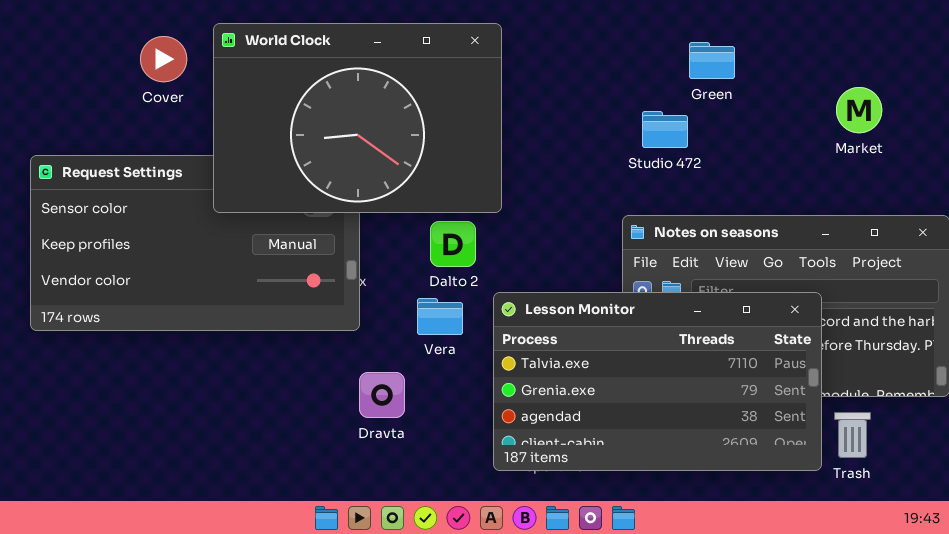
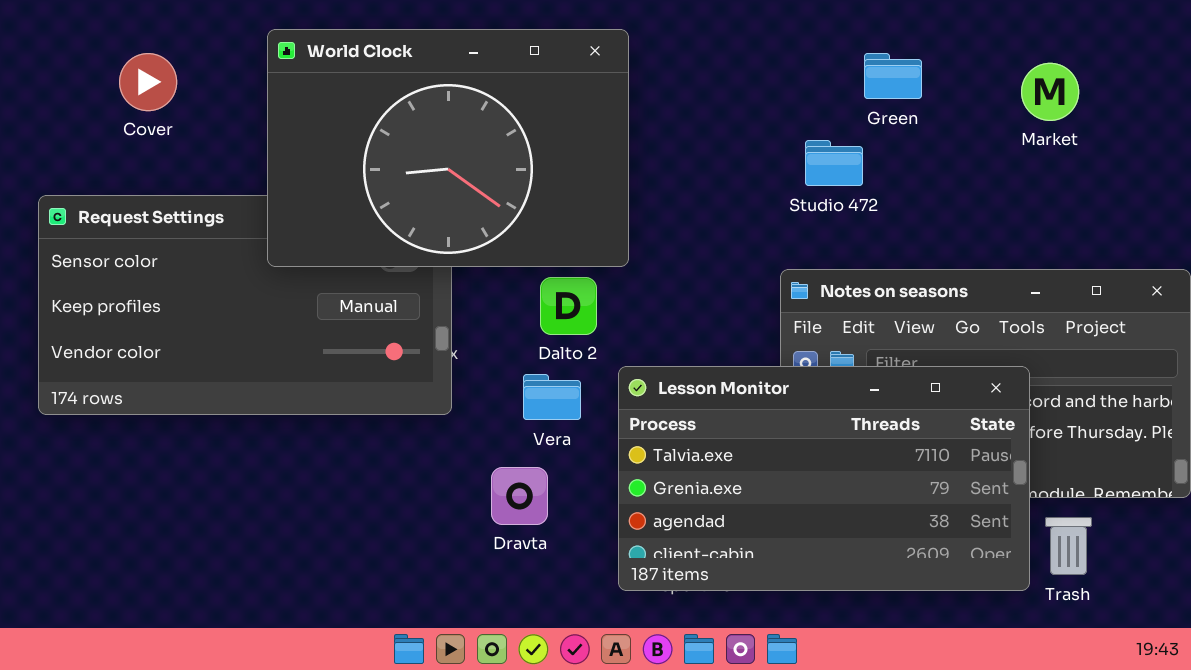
Cover: [140,36,187,82] -> [119,53,177,111], moved
Market: [836,87,882,133] -> [1021,63,1079,121], moved
Dravta: [359,372,405,418] -> [491,467,548,525], moved

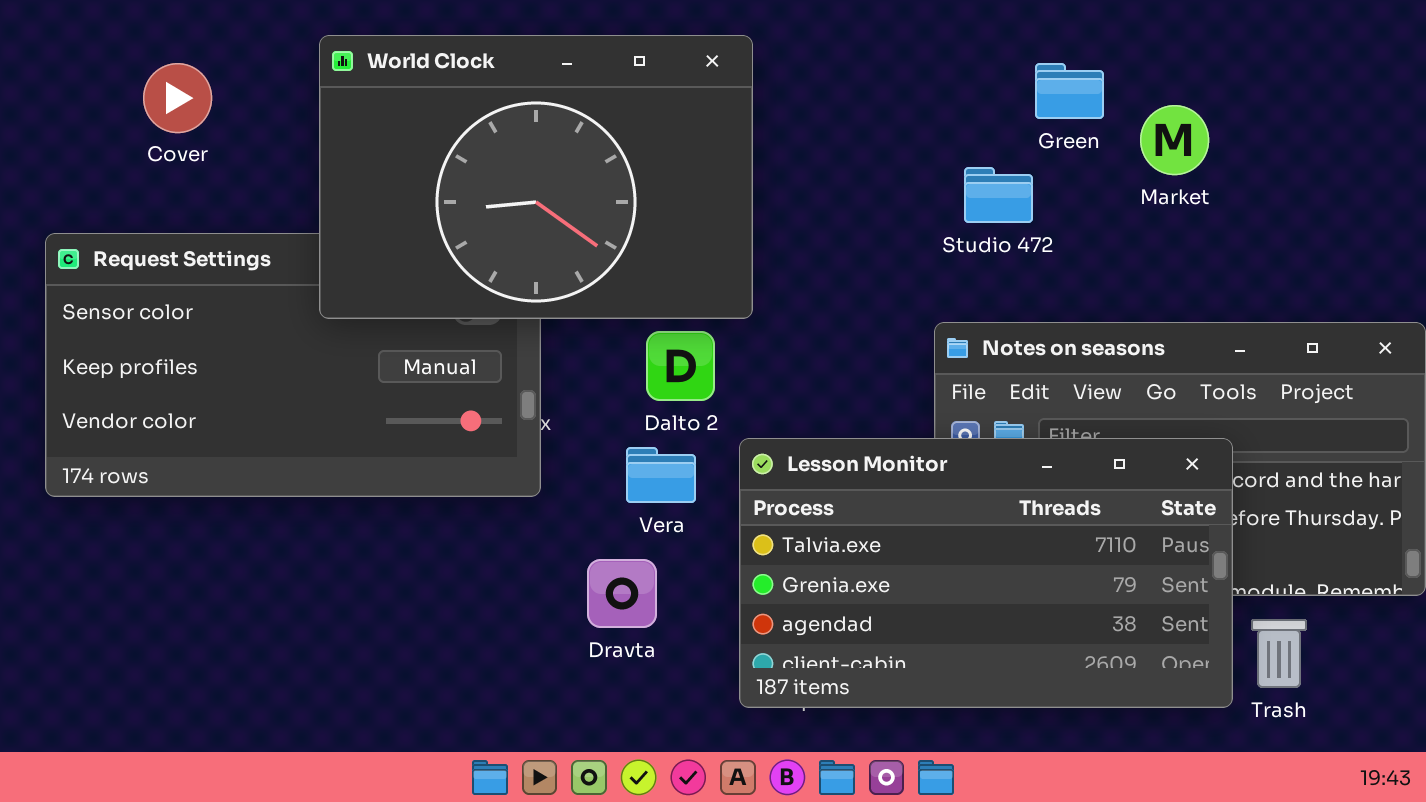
Market: [1021,63,1079,121] -> [1140,105,1209,175], moved

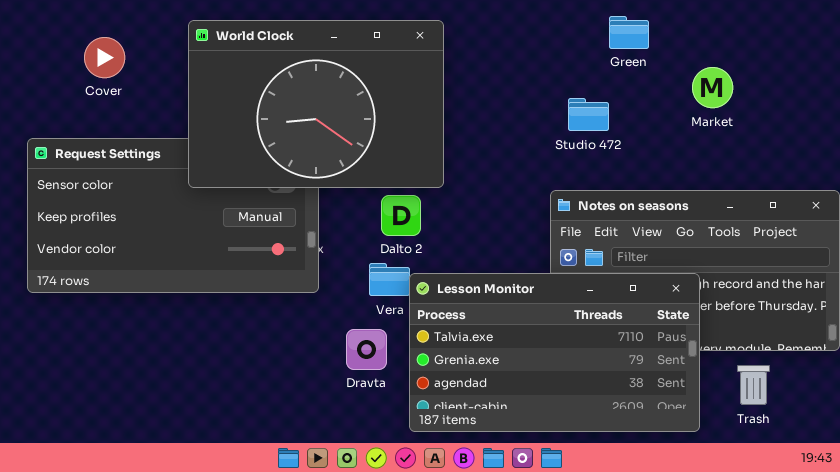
Green: [1035,63,1104,119] -> [609,16,649,49], moved
Market: [1140,105,1209,175] -> [692,67,733,108], moved
Lesson Monitor: [739,438,1233,708] -> [409,273,700,432], moved

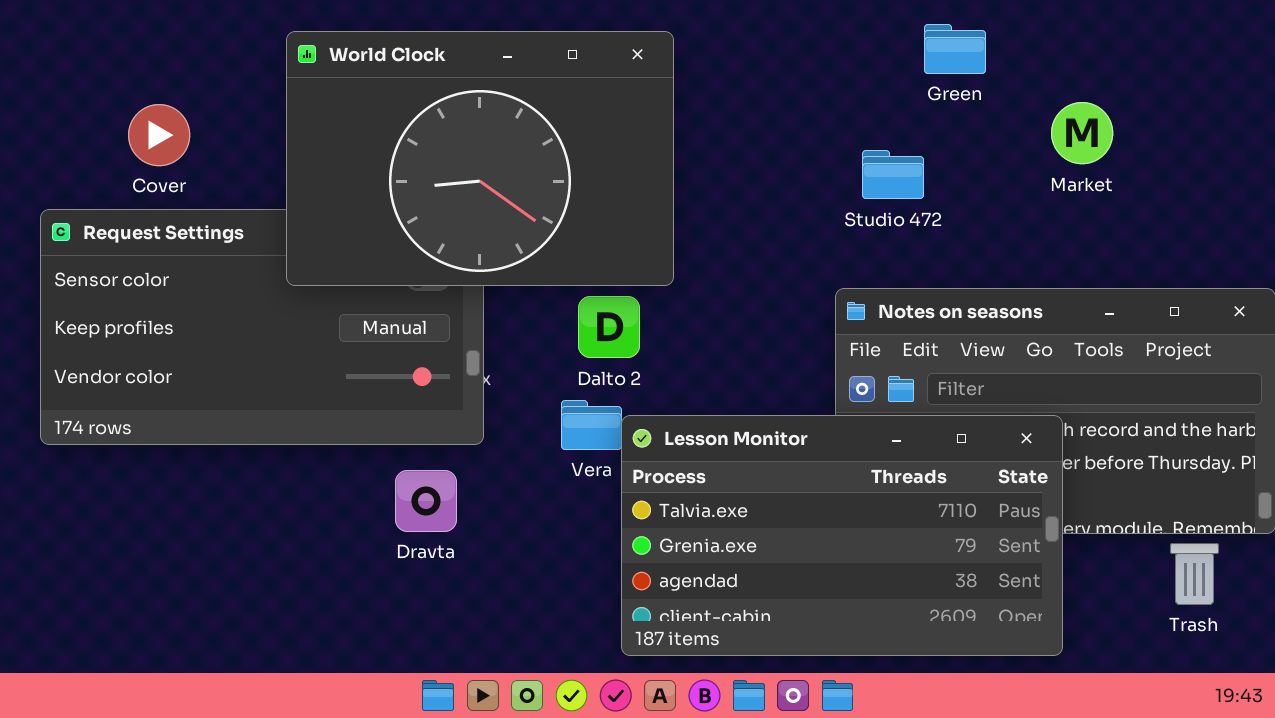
Cover: [84,37,125,78] -> [128,104,190,166], moved
Dravta: [346,329,387,370] -> [395,470,457,532], moved
Trash: [737,365,770,405] -> [1170,543,1219,605], moved

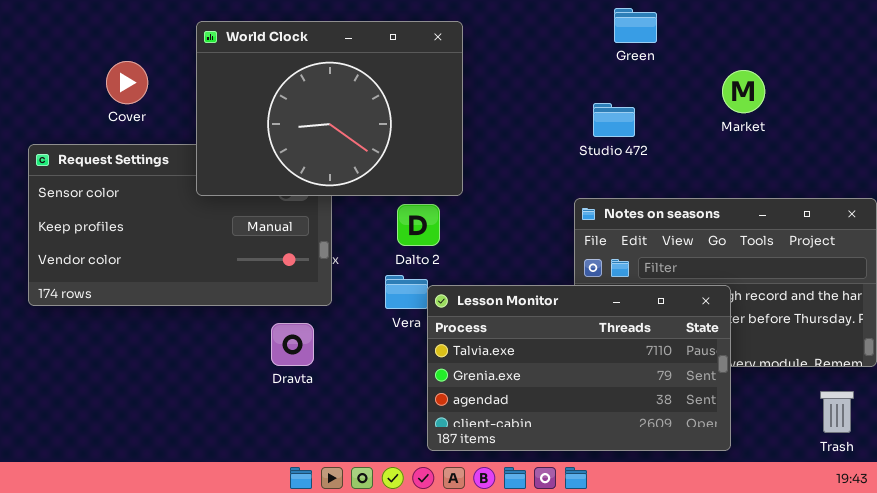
Green: [924,24,986,74] -> [614,8,657,43], moved
Cover: [128,104,190,166] -> [106,61,148,104], moved
Trash: [1170,543,1219,605] -> [820,391,854,433], moved

